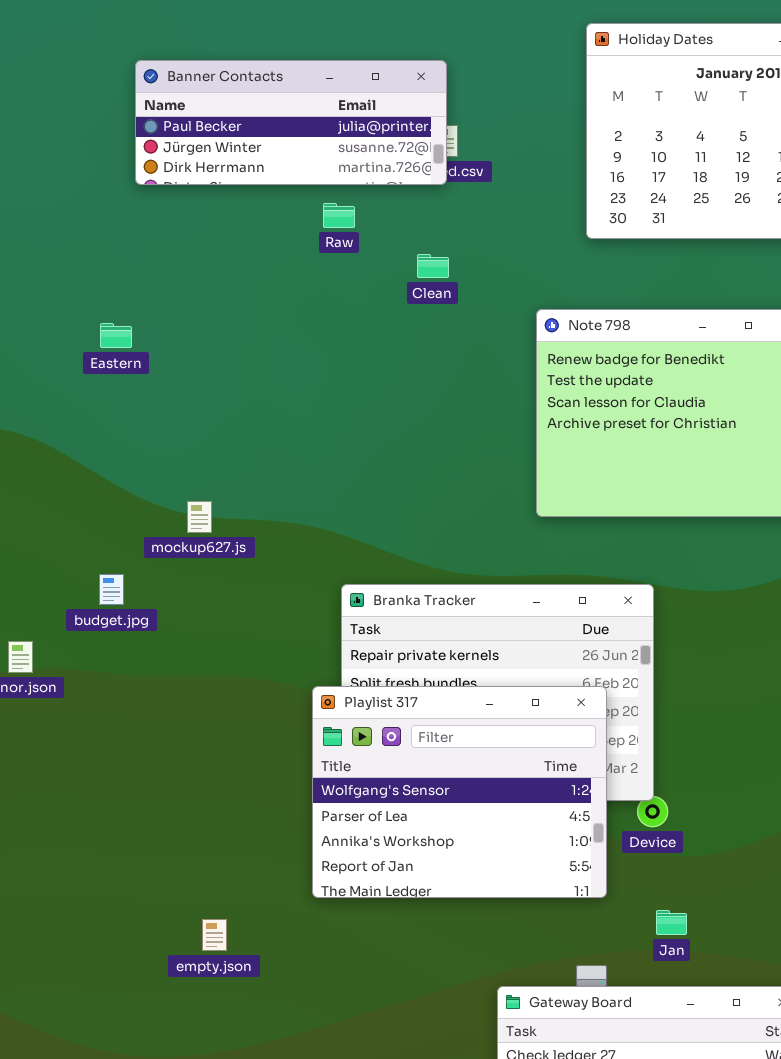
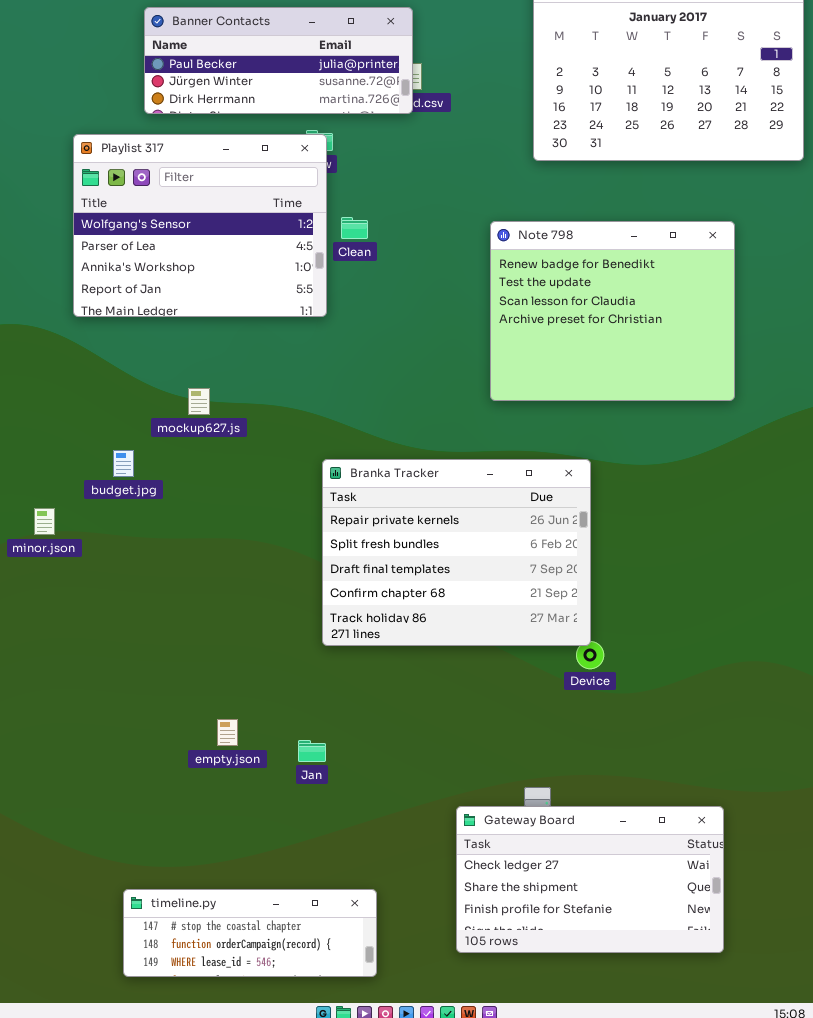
Clean: [417,254,449,278] -> [341,217,368,239], moved
Playlist 317: [312,686,607,898] -> [73,134,327,317], moved
Jan: [656,910,687,935] -> [298,740,326,762], moved
empty.json: [202,919,227,951] -> [217,719,238,746], moved

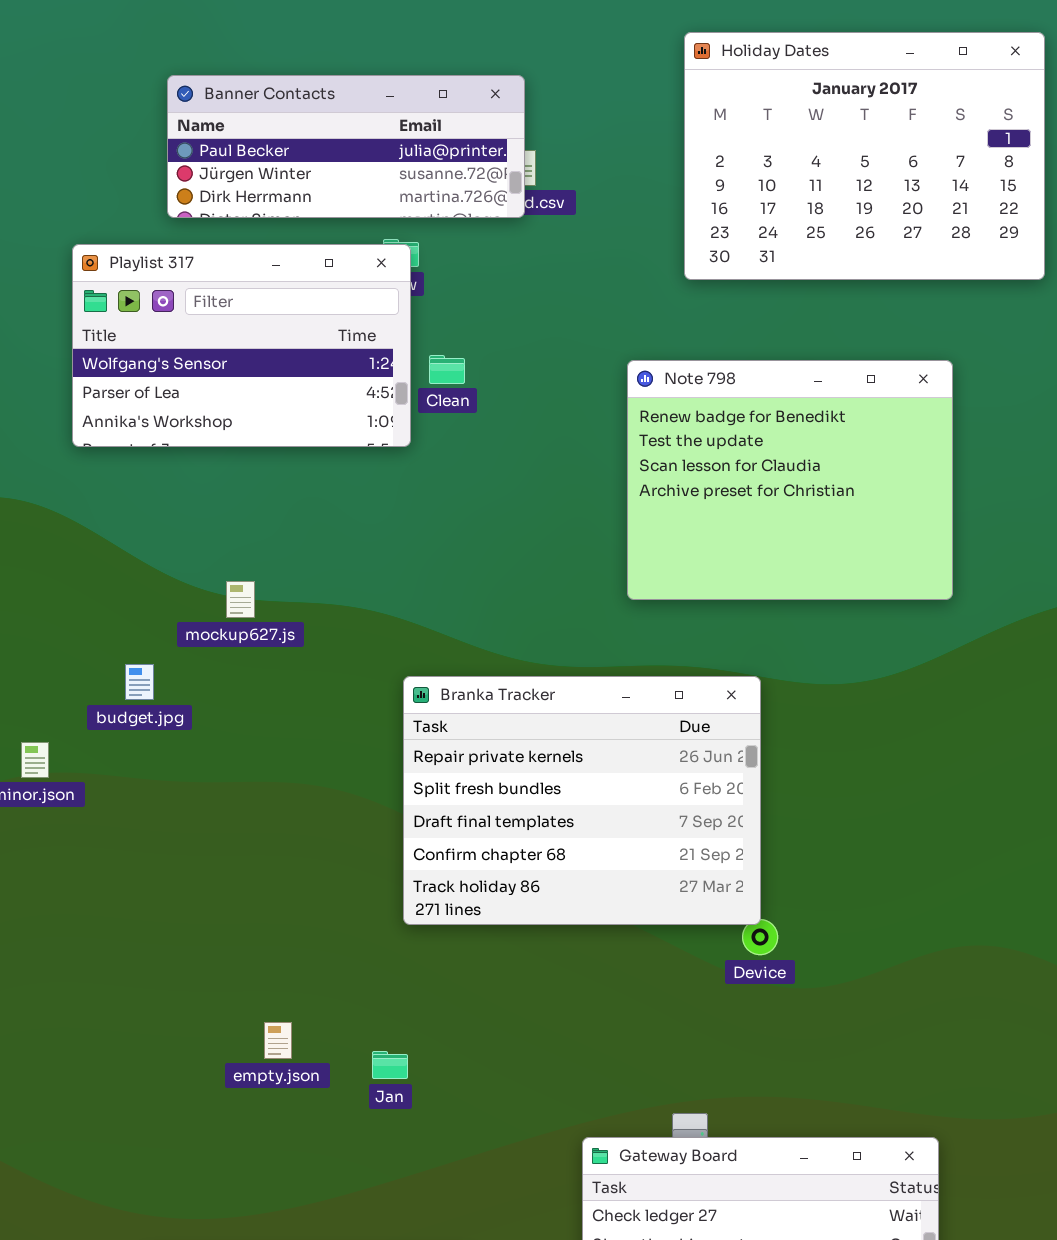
Playlist 317: [73,134,327,317] -> [72,244,411,447], resized

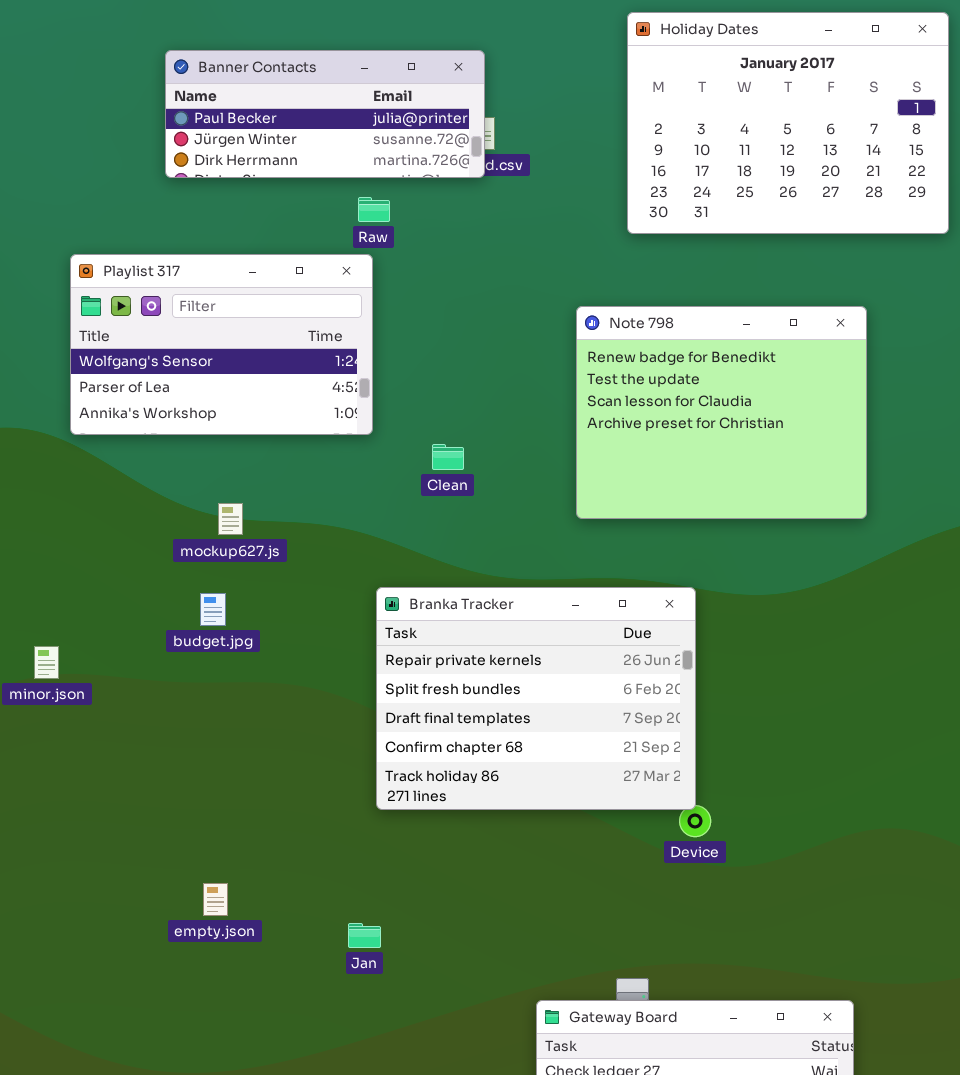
Playlist 317: [72,244,411,447] -> [70,254,373,435], moved
Clean: [429,355,465,384] -> [432,444,464,470], moved
budget.jpg: [125,664,154,700] -> [200,593,226,626], moved
empty.json: [264,1022,292,1059] -> [203,883,228,916], moved

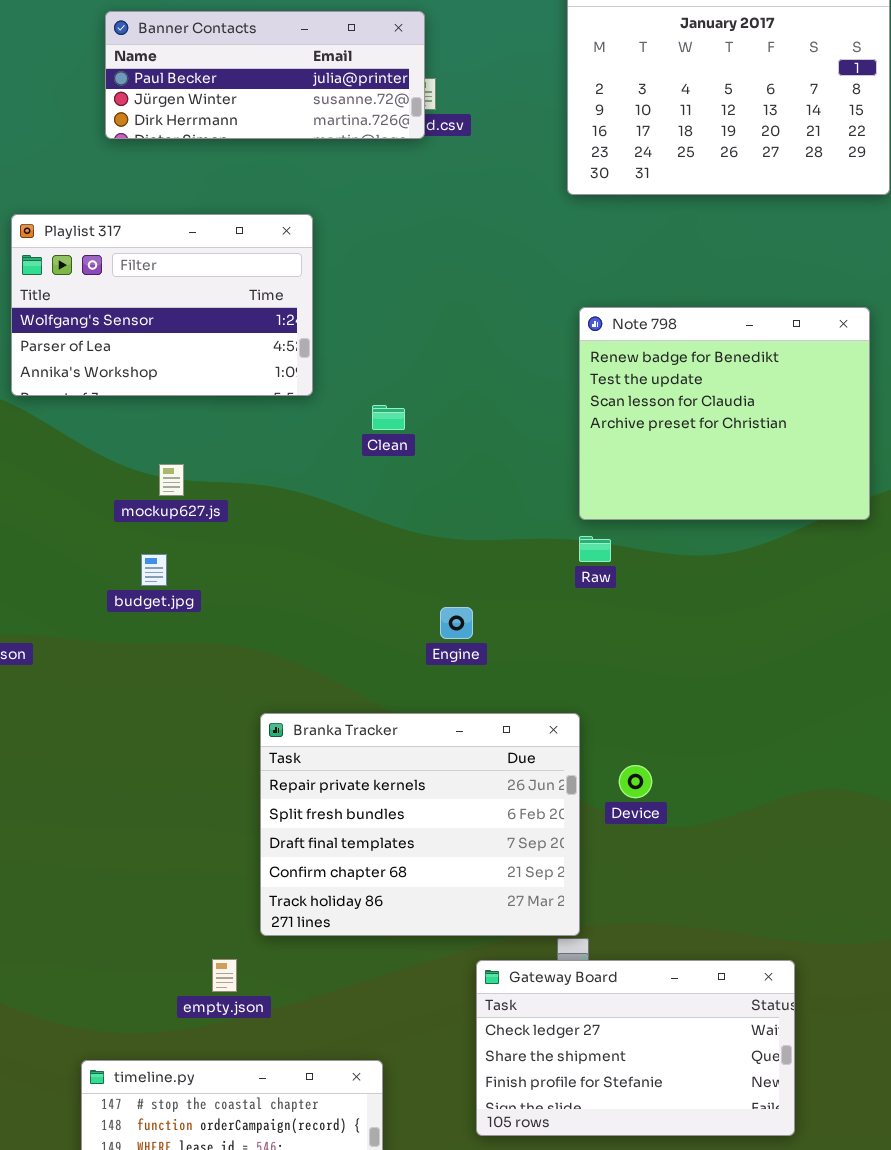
Raw: [358,197,390,222] -> [579,536,611,562], moved
Note 798: [576,306,867,519] -> [579,307,870,520], moved
Branka Tracker: [376,587,696,810] -> [260,713,580,936], moved
empty.json: [203,883,228,916] -> [212,959,237,992], moved

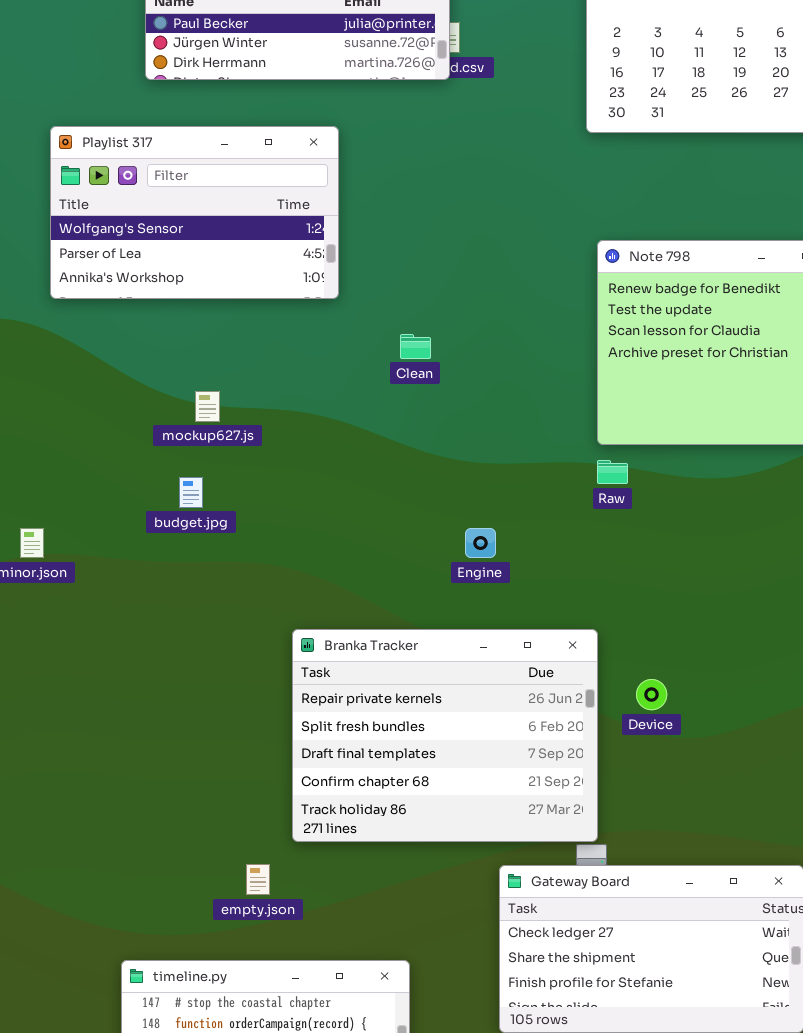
Playlist 317: [11,214,313,396] -> [50,126,339,299], moved

